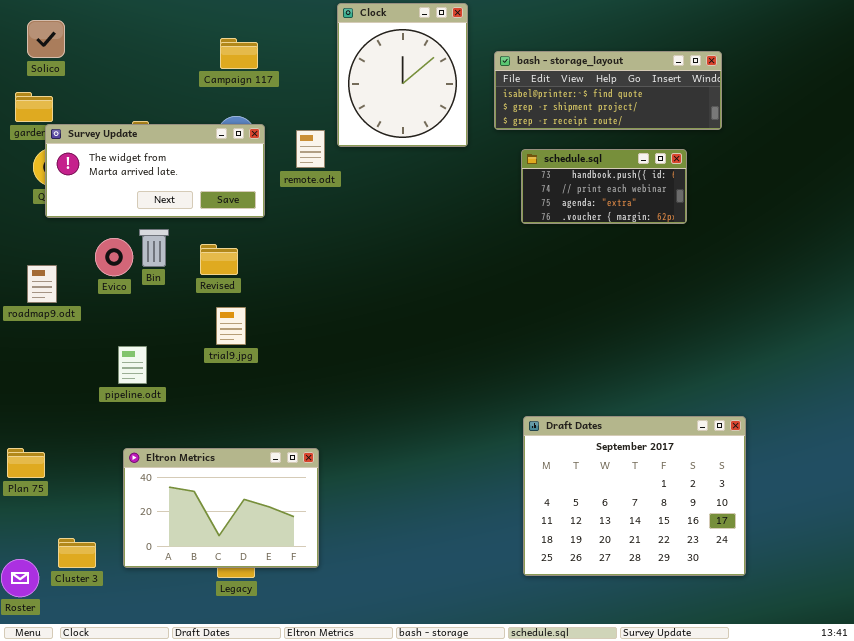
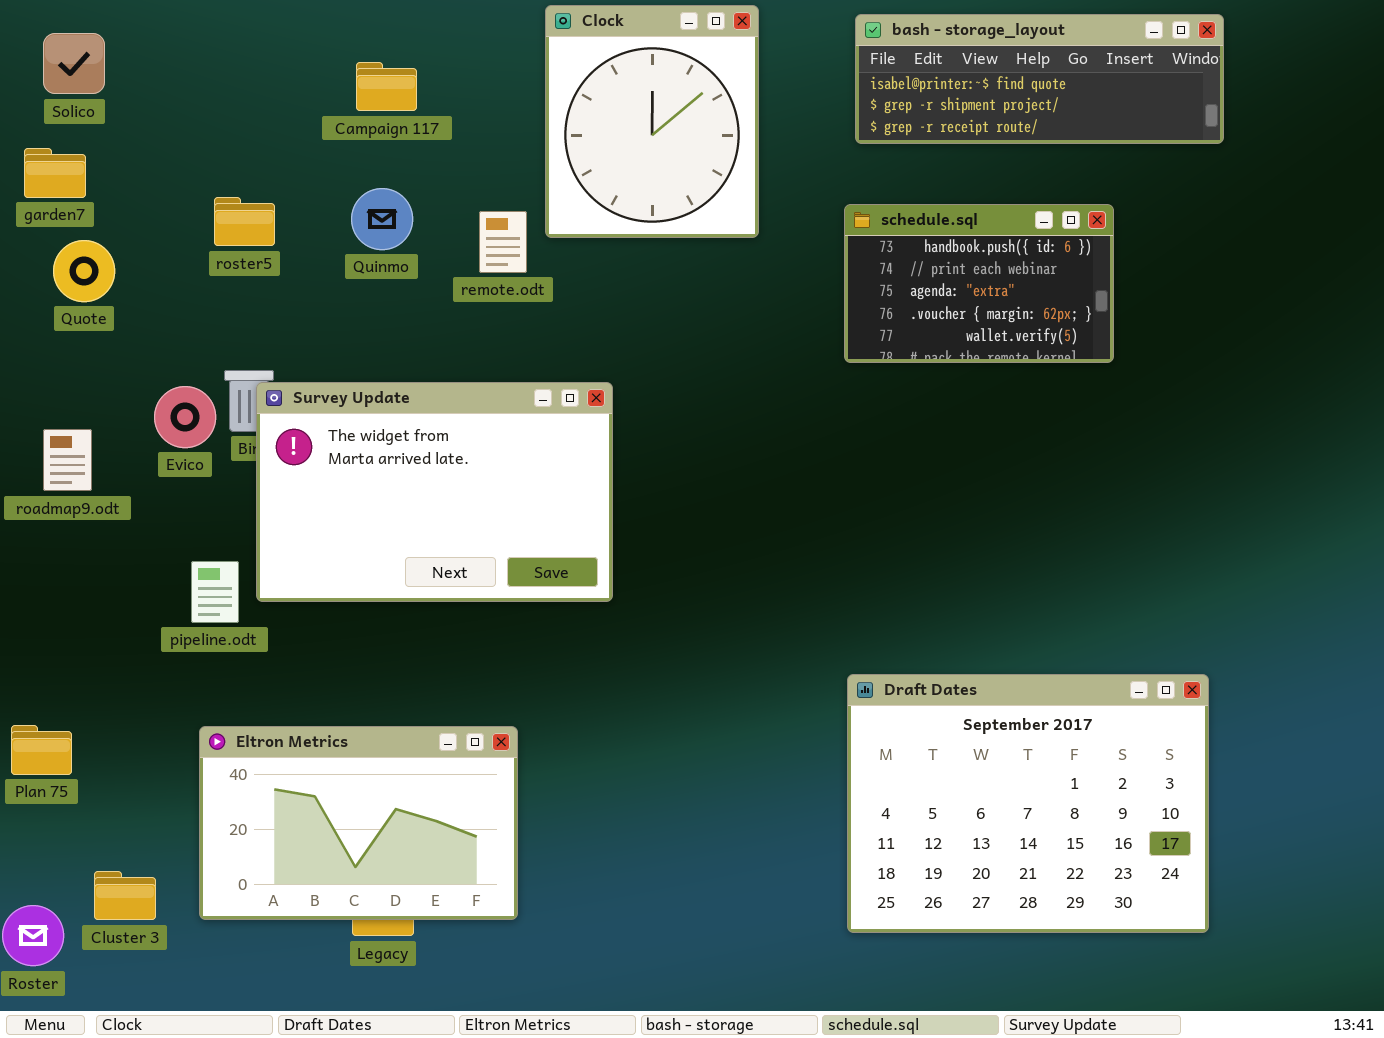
bash - storage_layout: [494,51,722,130] -> [855,14,1224,144], moved
Survey Update: [45,124,265,218] -> [256,382,613,602], moved, resized
schedule.sql: [521,149,687,224] -> [844,204,1114,363], resized

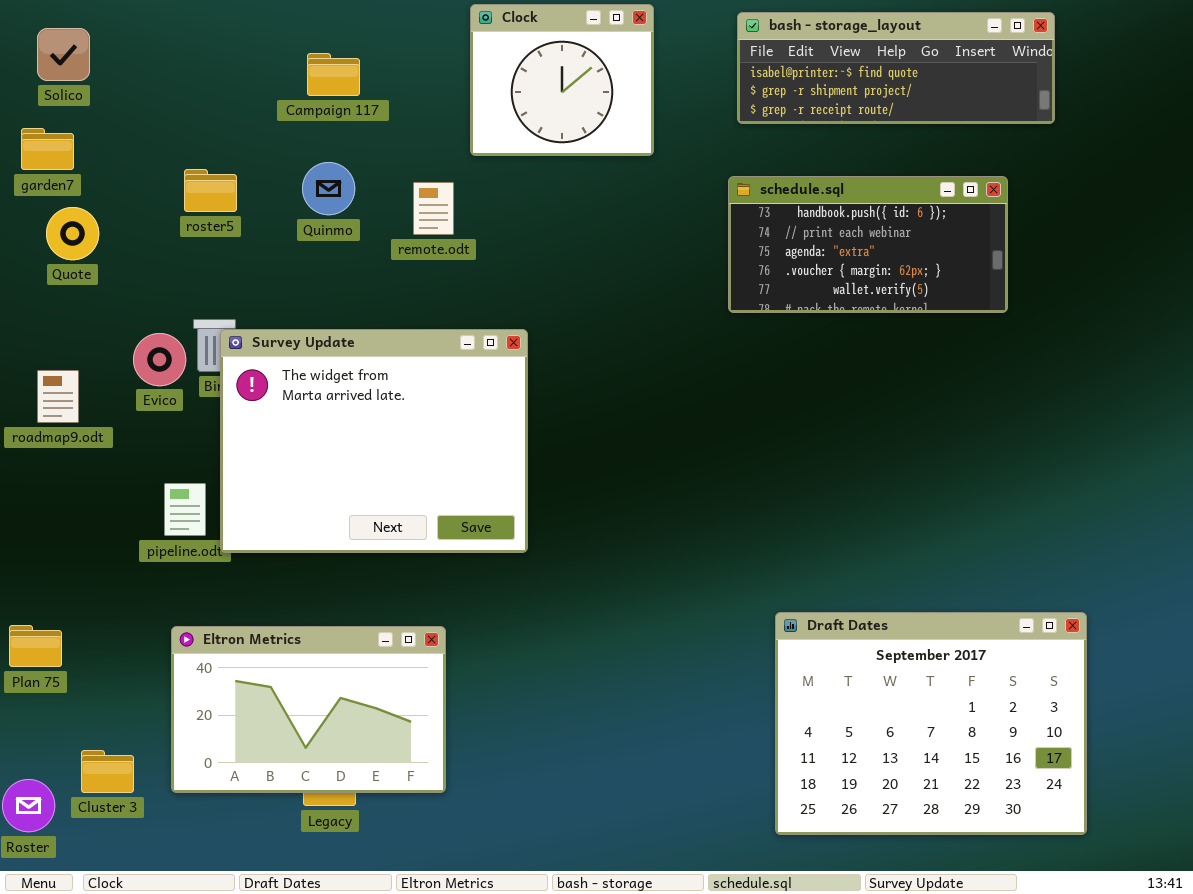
Clock: [545,5,759,238] -> [470,4,654,156], resized
schedule.sql: [844,204,1114,363] -> [728,176,1008,313], resized
Survey Update: [256,382,613,602] -> [220,329,528,553], resized
Draft Dates: [847,674,1209,933] -> [775,612,1087,835], moved

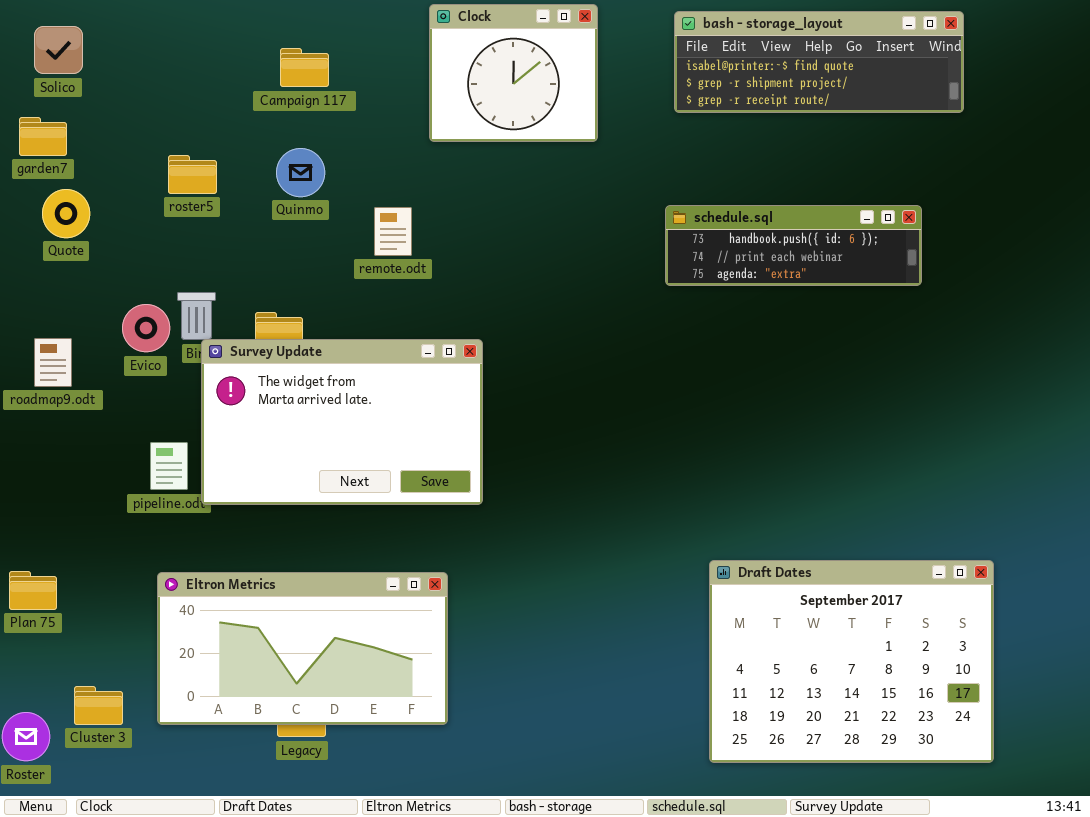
schedule.sql: [728,176,1008,313] -> [665,205,922,286], resized
remote.odt: [413,182,454,235] -> [374,207,412,256], moved
Survey Update: [220,329,528,553] -> [201,339,483,505], resized
Eltron Metrics: [171,626,446,793] -> [157,572,448,725], resized

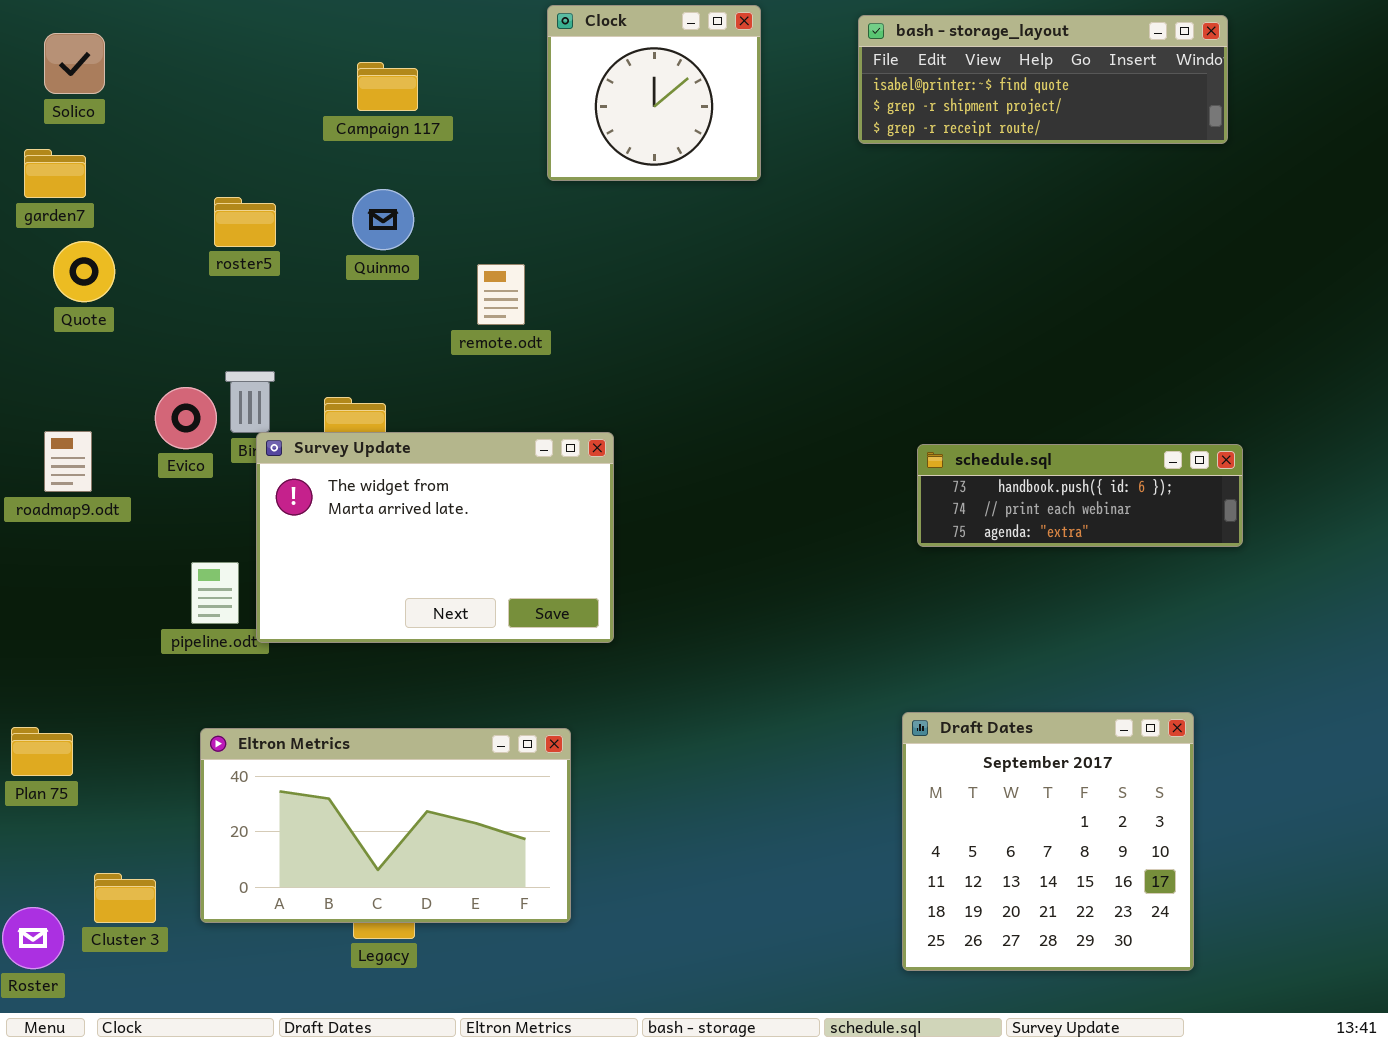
schedule.sql: [665,205,922,286] -> [917,444,1243,547], moved
Draft Dates: [709,560,994,763] -> [902,712,1194,971], resized

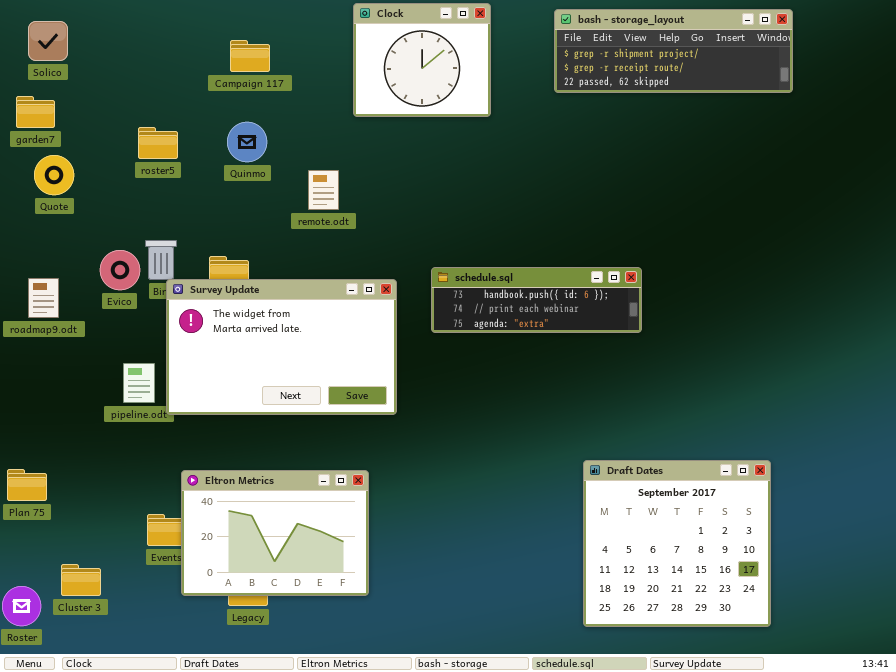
bash - storage_layout: [858,15,1228,144] -> [554,9,793,93], scrolled down 1 row
schedule.sql: [917,444,1243,547] -> [431,267,642,333], moved
Eltron Metrics: [200,728,571,923] -> [181,470,369,596], resized

